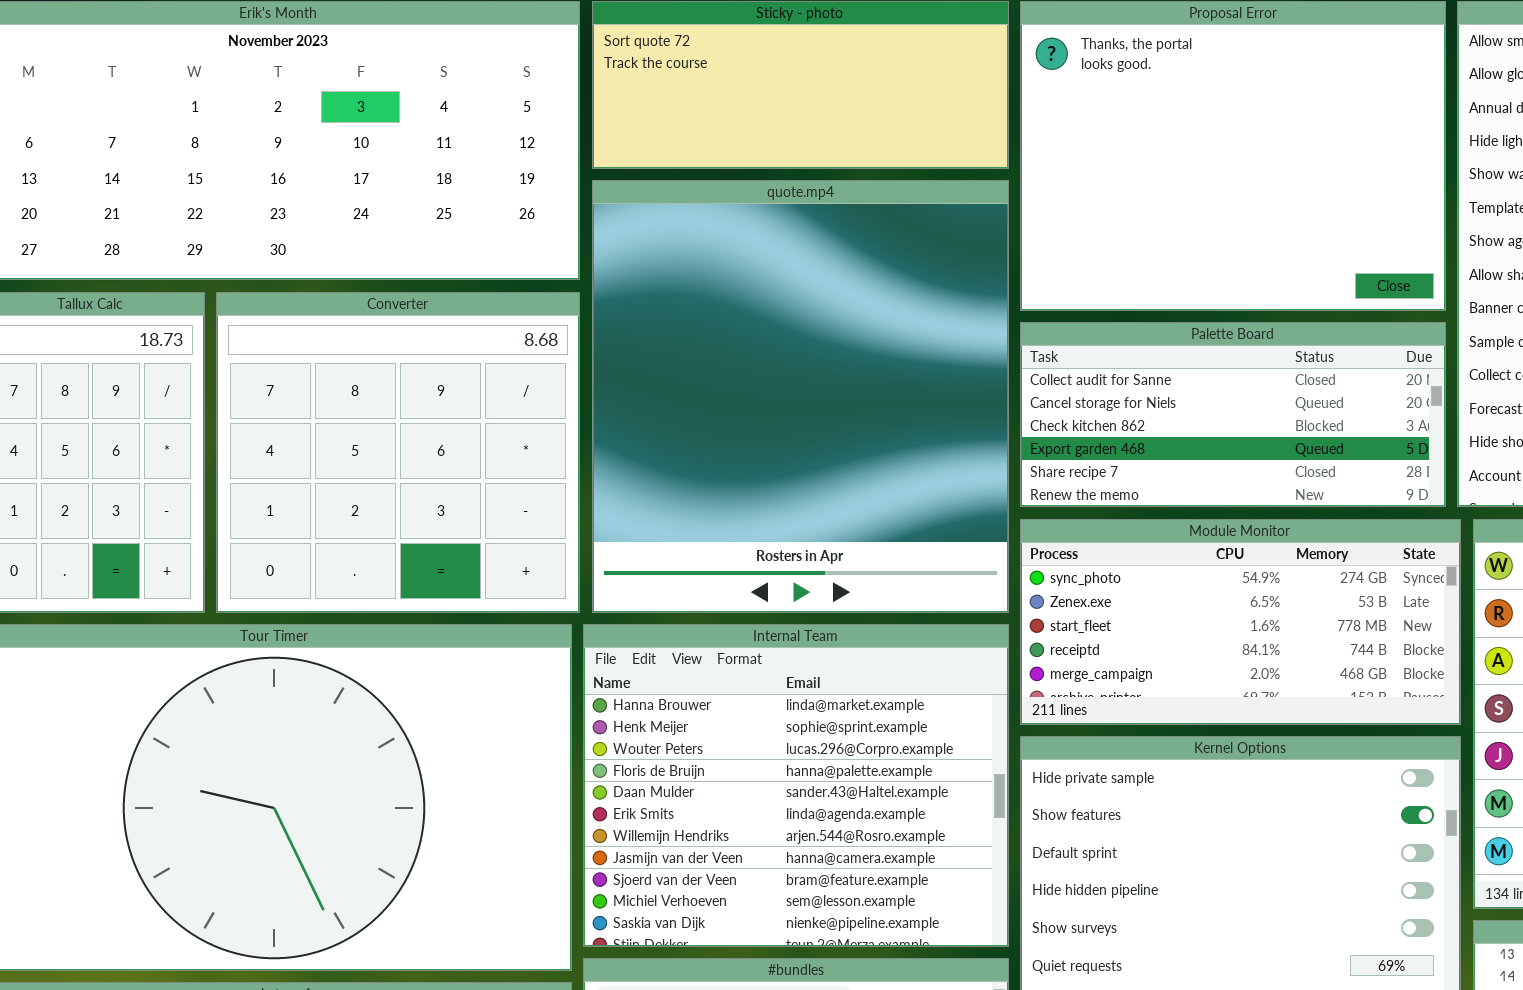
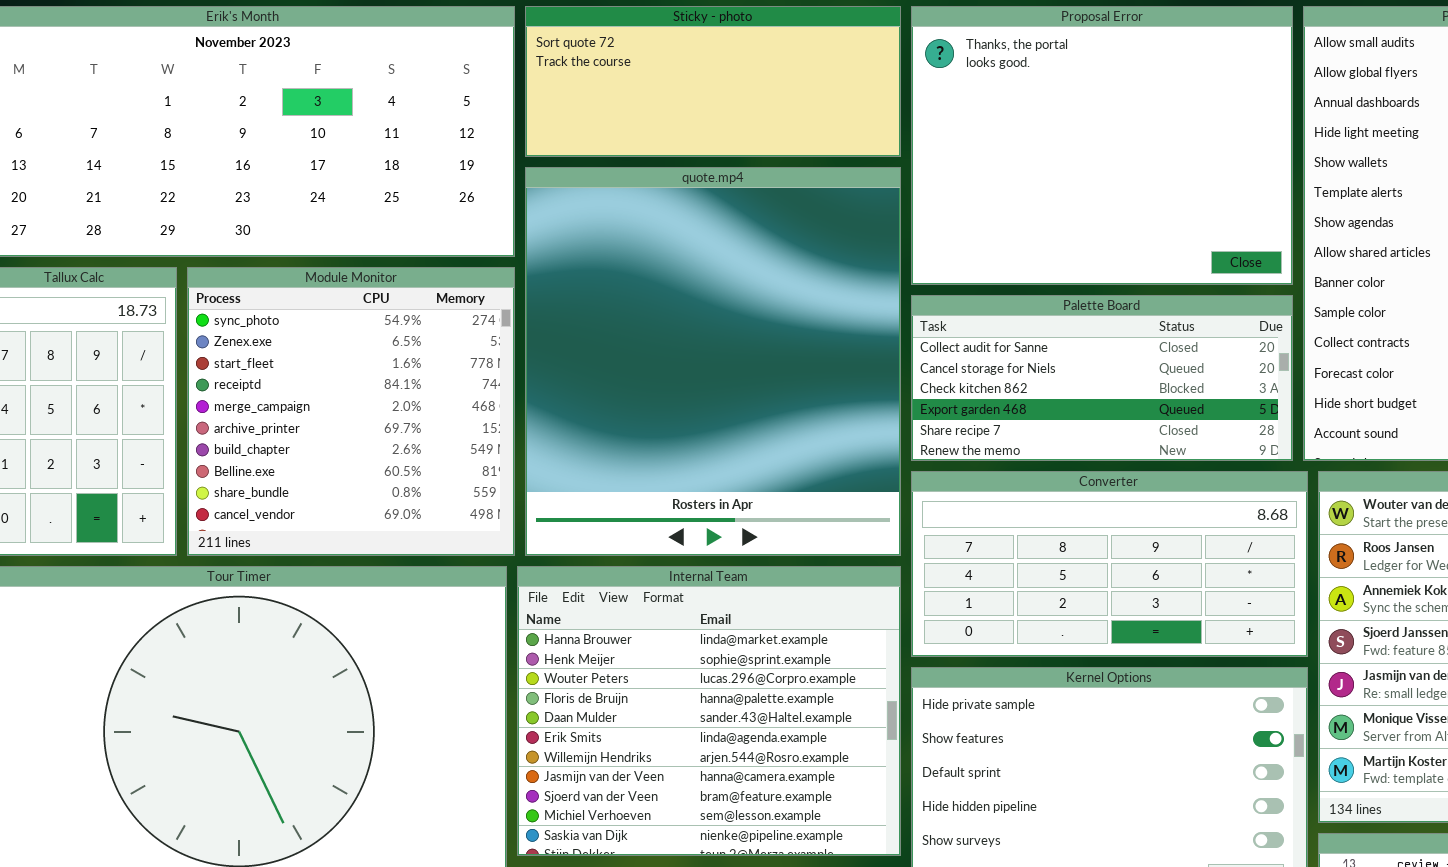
Converter: [216,292,580,613] -> [911,471,1308,657], moved, resized
Module Monitor: [1020,519,1461,725] -> [187,267,515,556], moved, resized

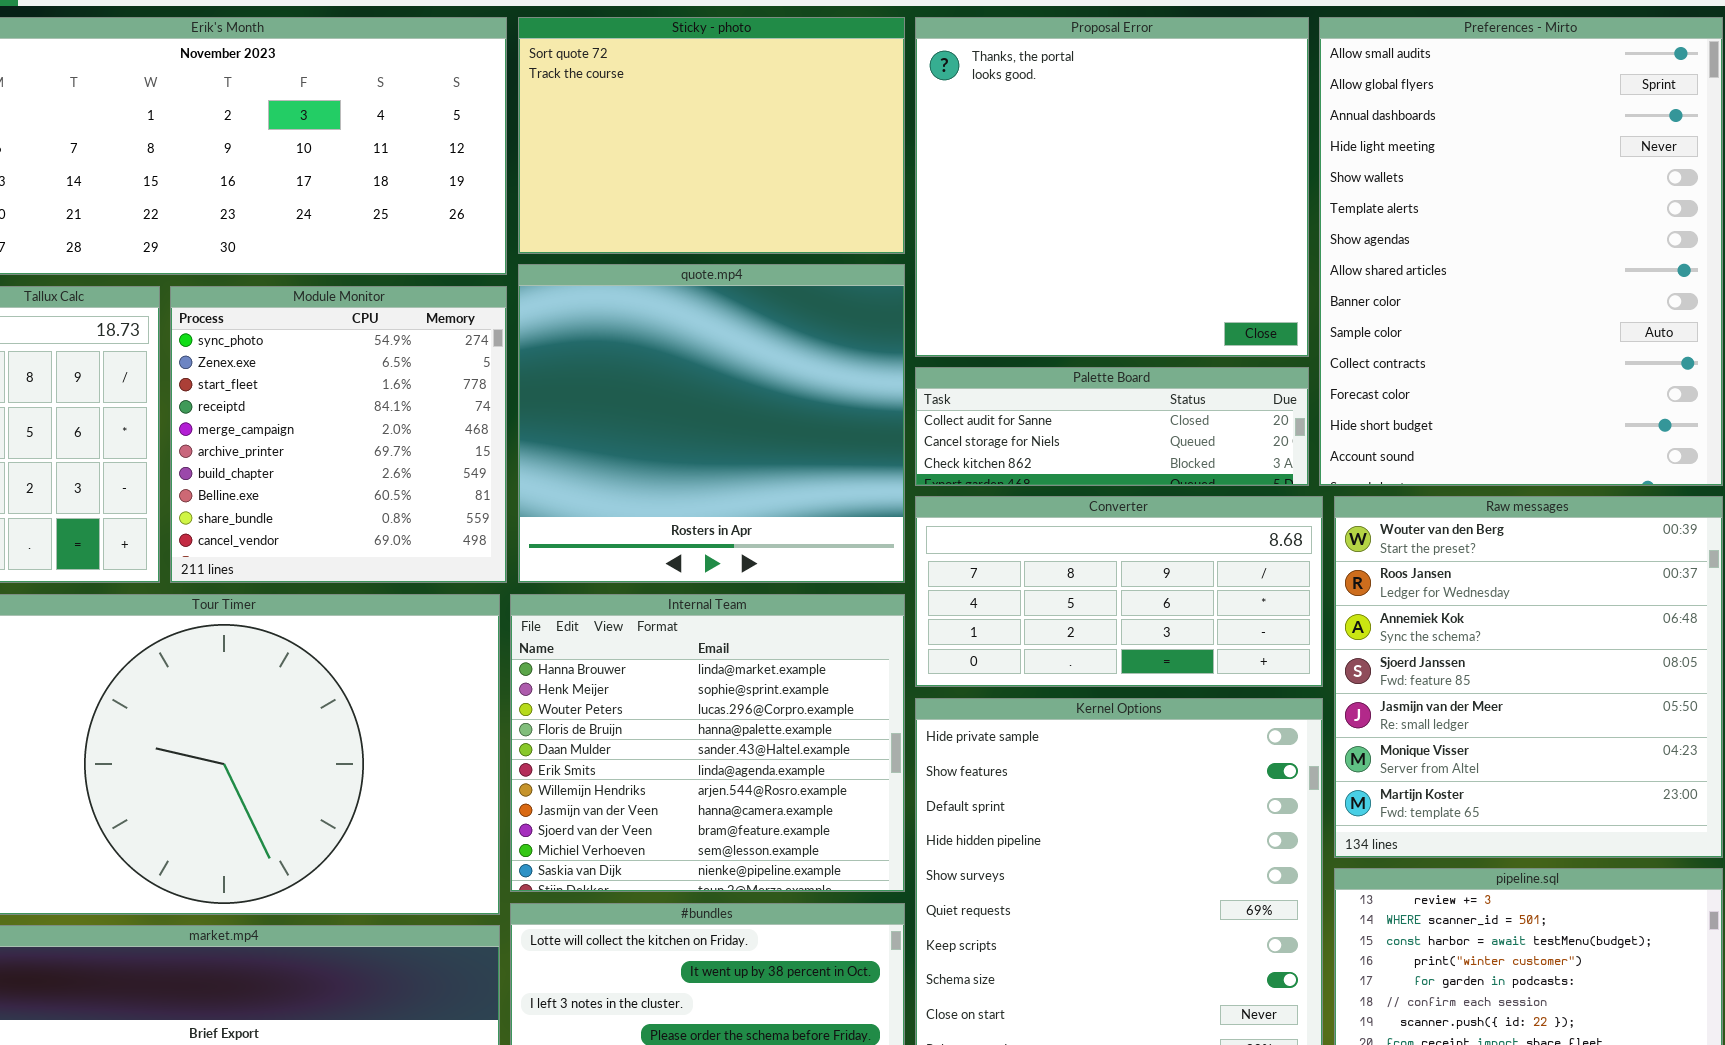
Sticky - photo: [525,6,901,157] -> [518,17,905,254], resized
Proposal Error: [911,6,1293,285] -> [915,17,1309,357], resized
quote.mp4: [525,167,901,556] -> [518,264,905,583], resized
Palette Board: [911,295,1293,461] -> [915,367,1309,486], resized

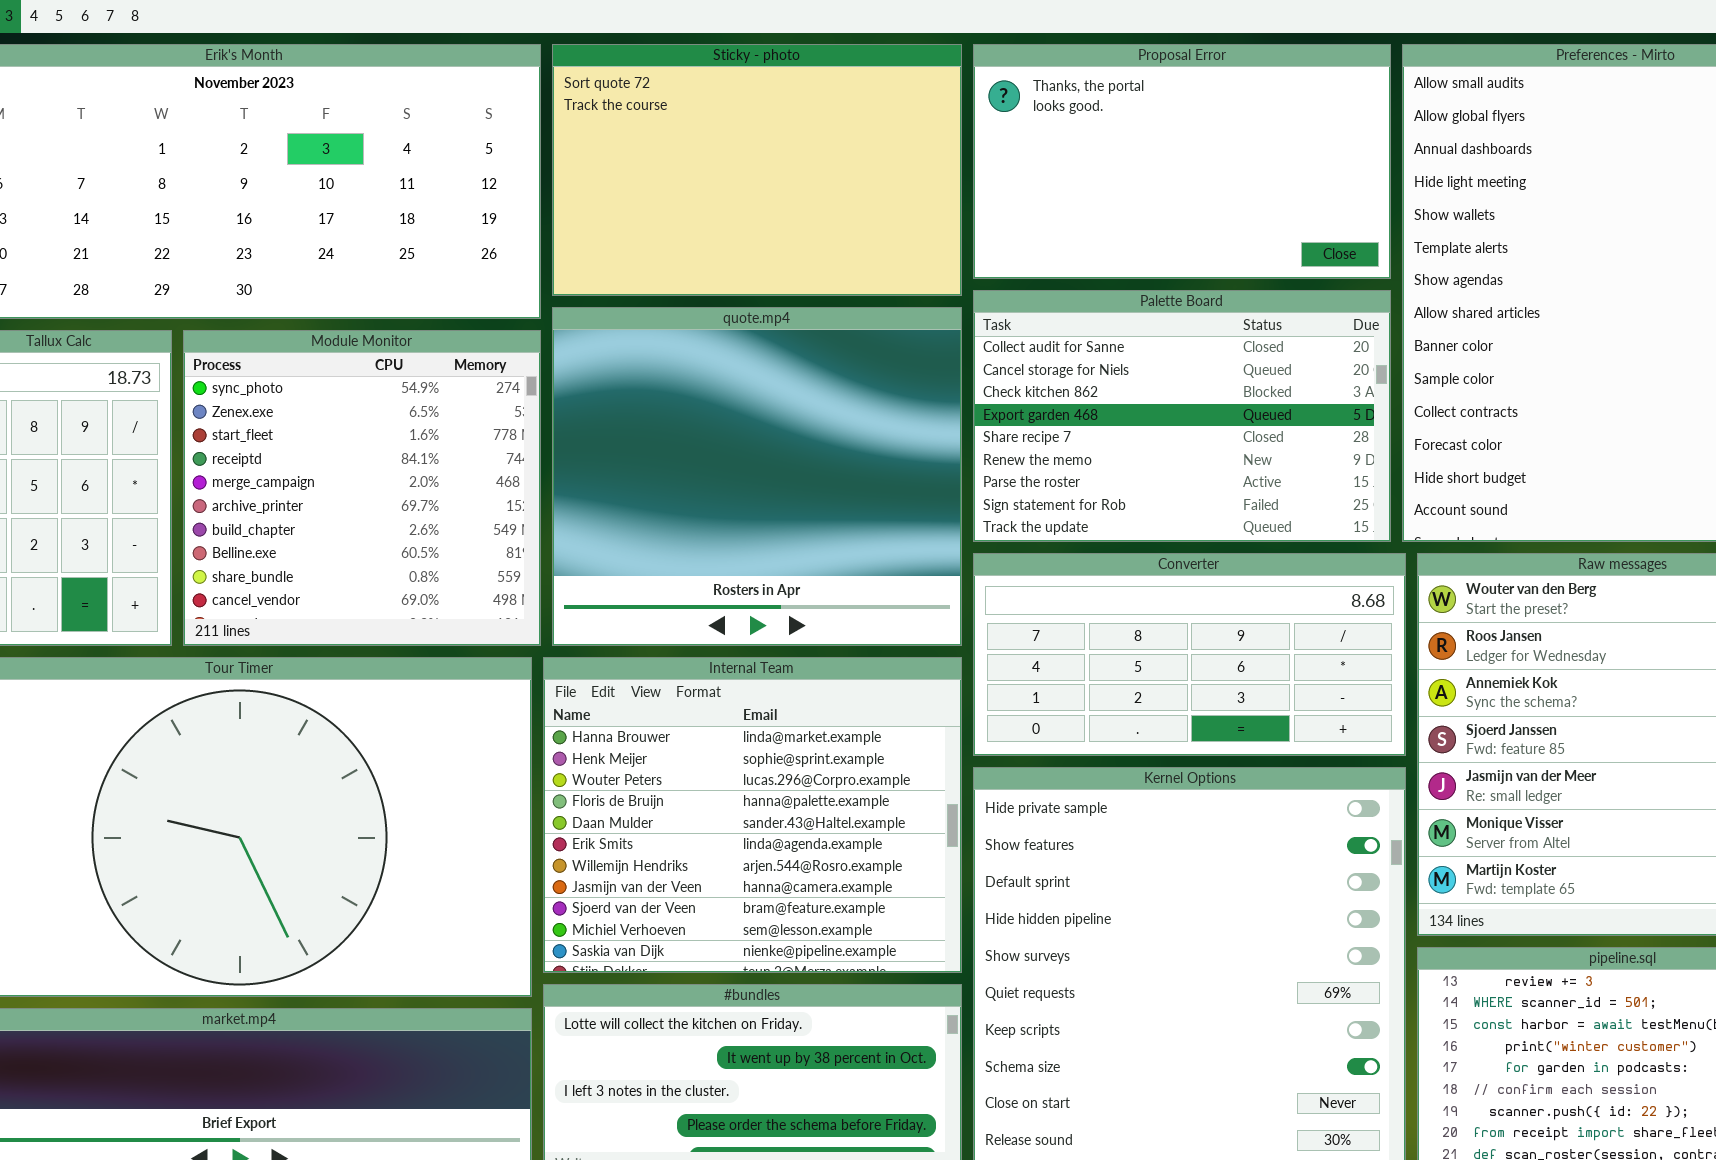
Proposal Error: [915,17,1309,357] -> [973,44,1391,279], resized
Palette Board: [915,367,1309,486] -> [973,290,1391,542], resized

